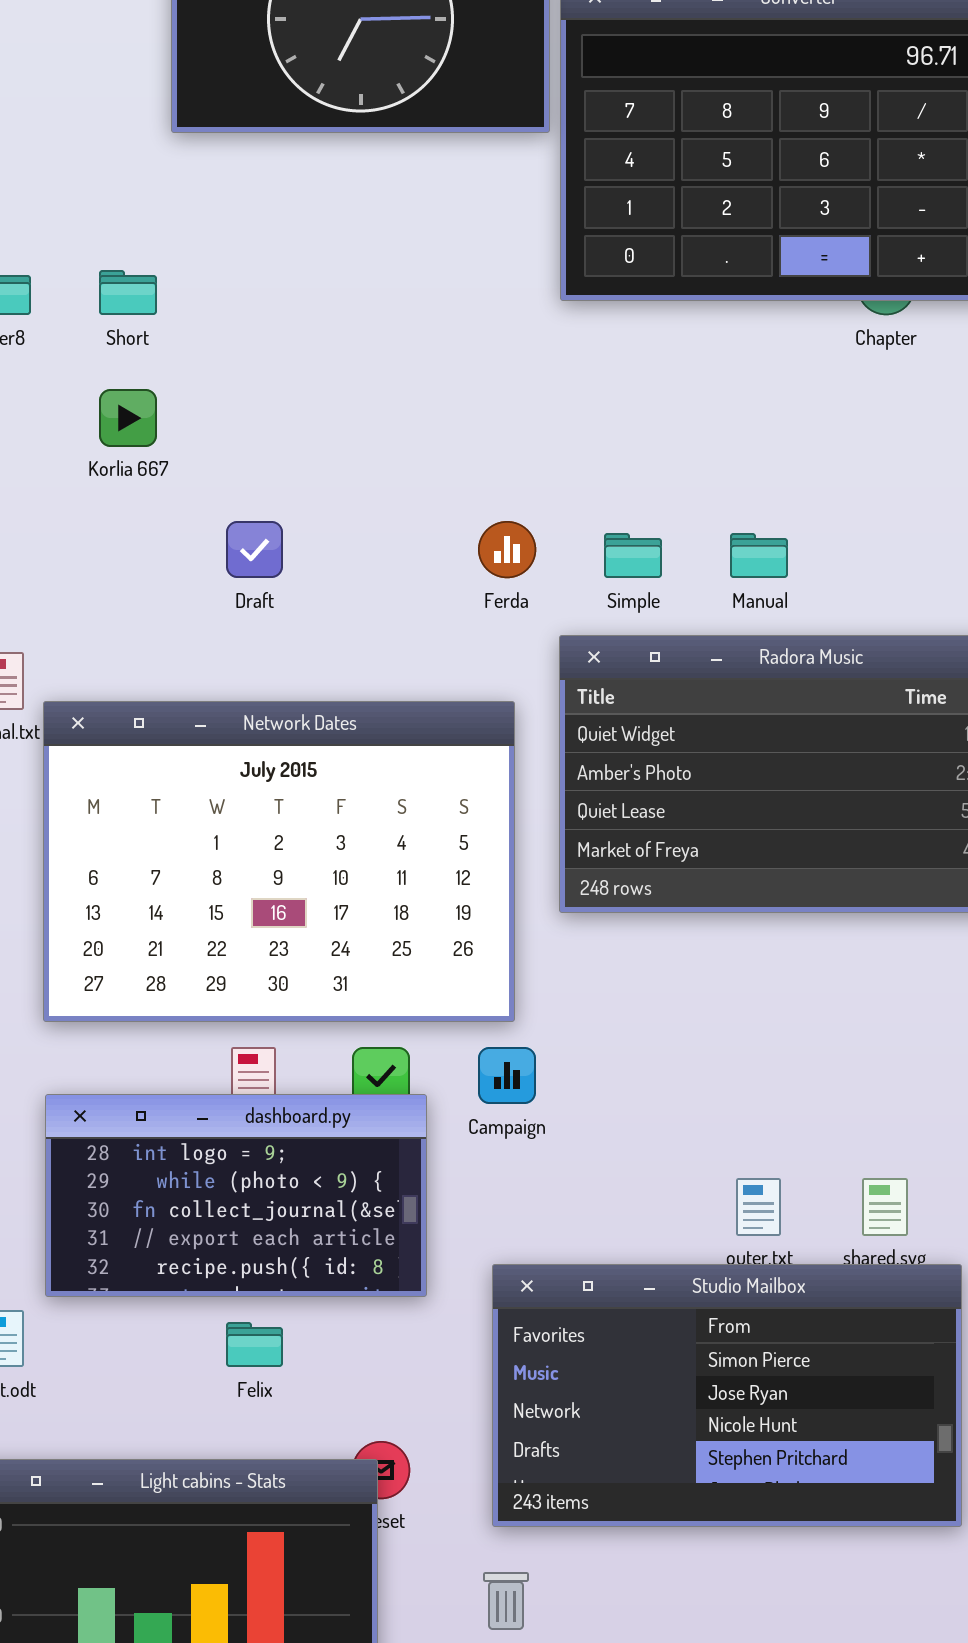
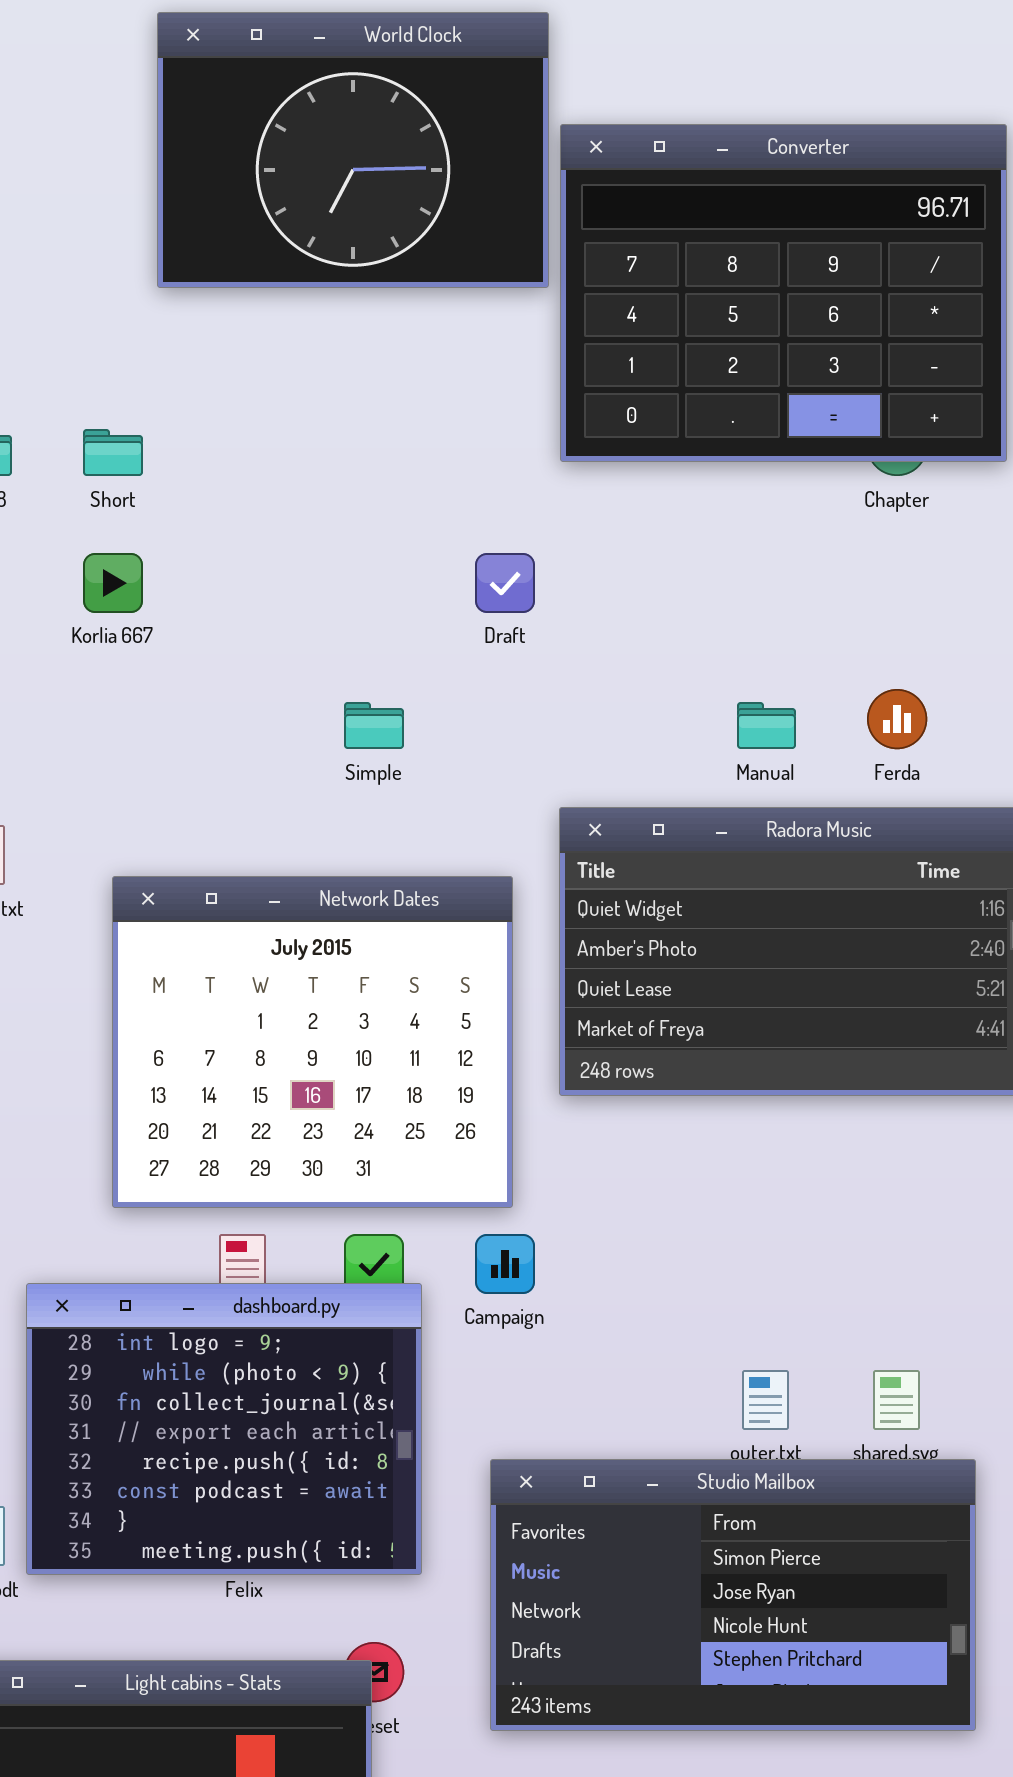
Draft: [226,521,283,578] -> [475,553,535,613], moved
Ferda: [478,521,536,578] -> [867,689,927,749], moved
Simple: [604,533,662,578] -> [344,702,404,749], moved
Network Dates: [43,701,515,1022] -> [112,876,513,1208], resized
dashboard.py: [45,1094,427,1297] -> [26,1283,422,1575], resized

